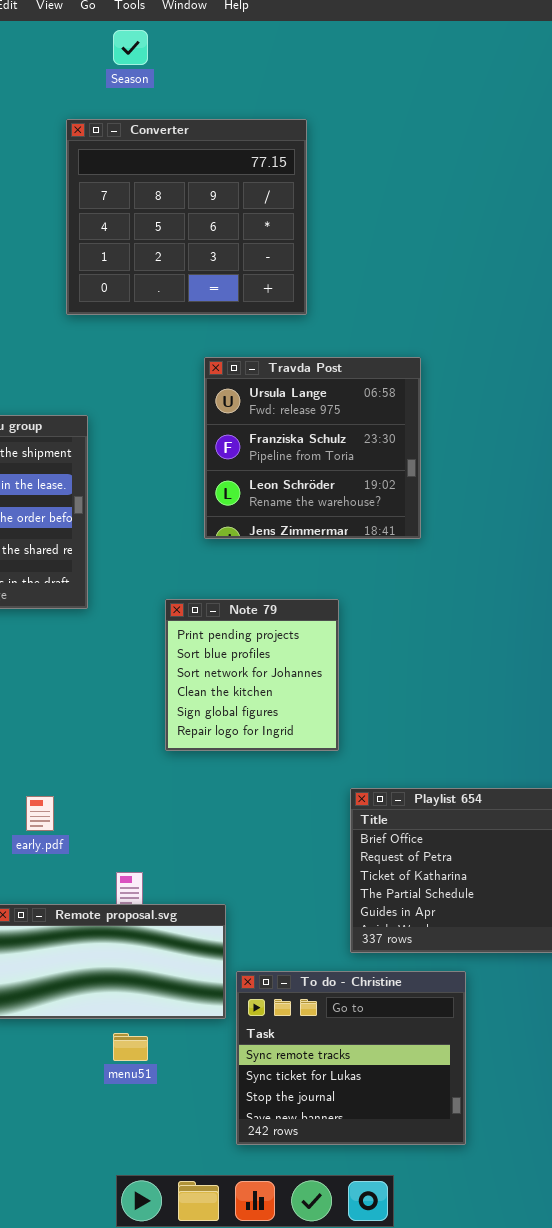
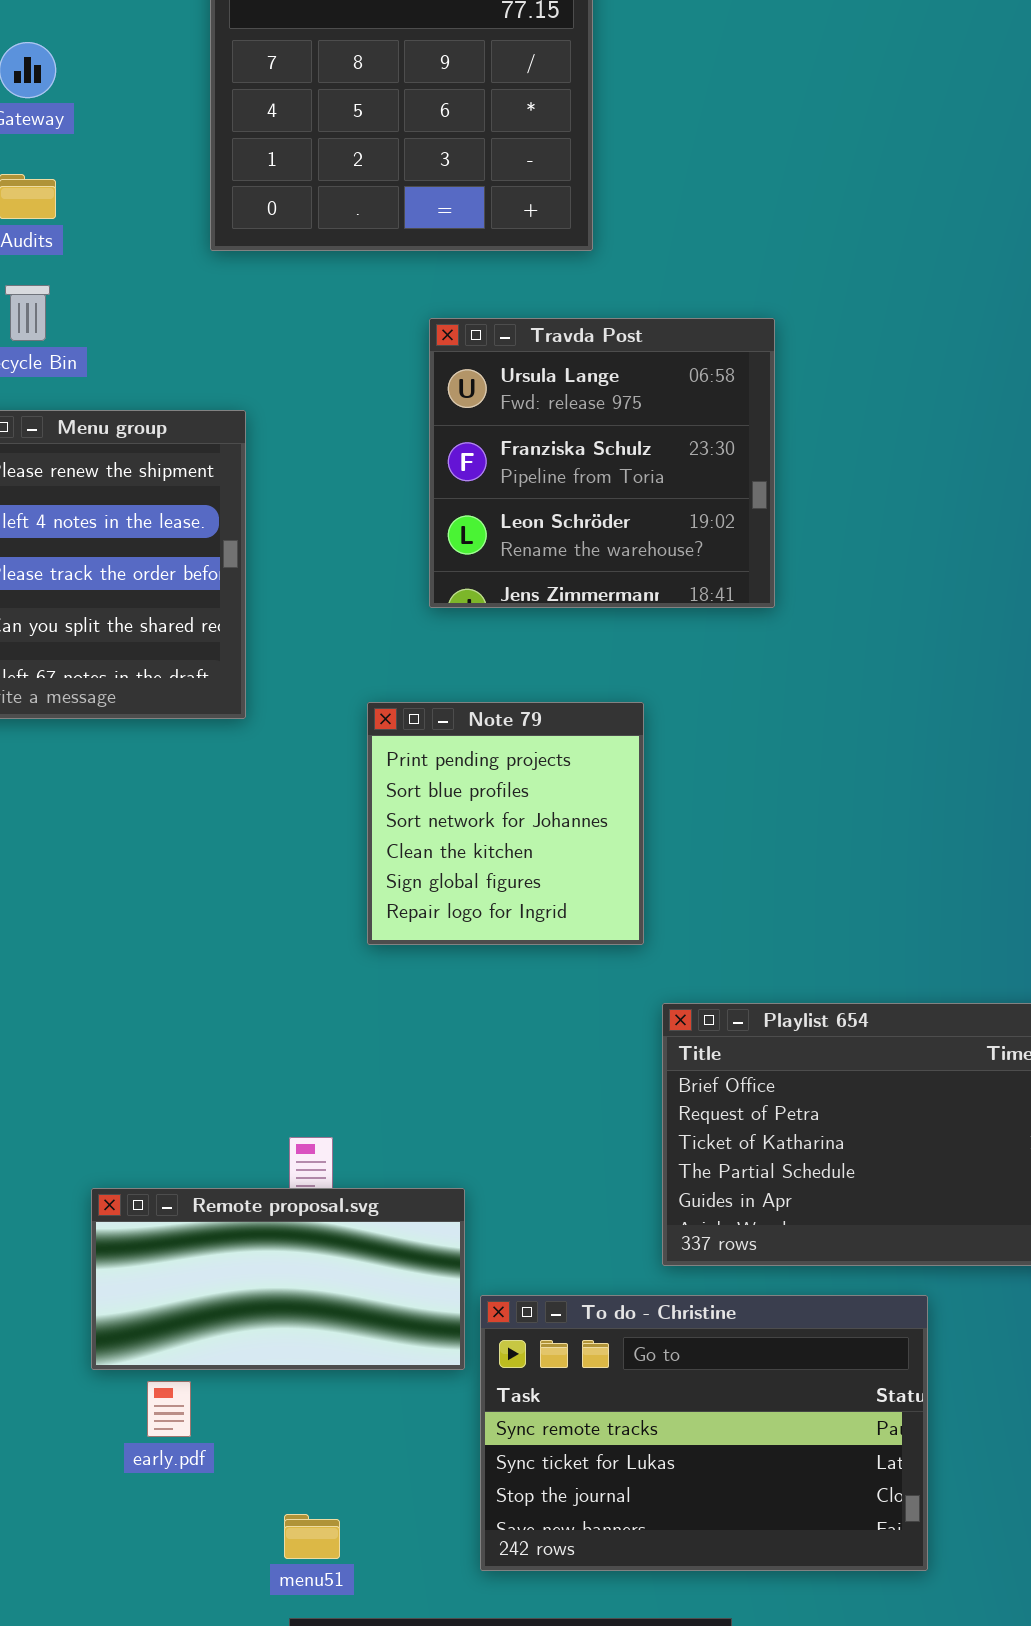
early.pdf: [26,796,54,831] -> [147,1381,191,1437], moved
To do - Christine: [236,971,466,1145] -> [480,1295,928,1571], resized
menu51: [113,1033,148,1061] -> [284,1514,340,1559], moved

